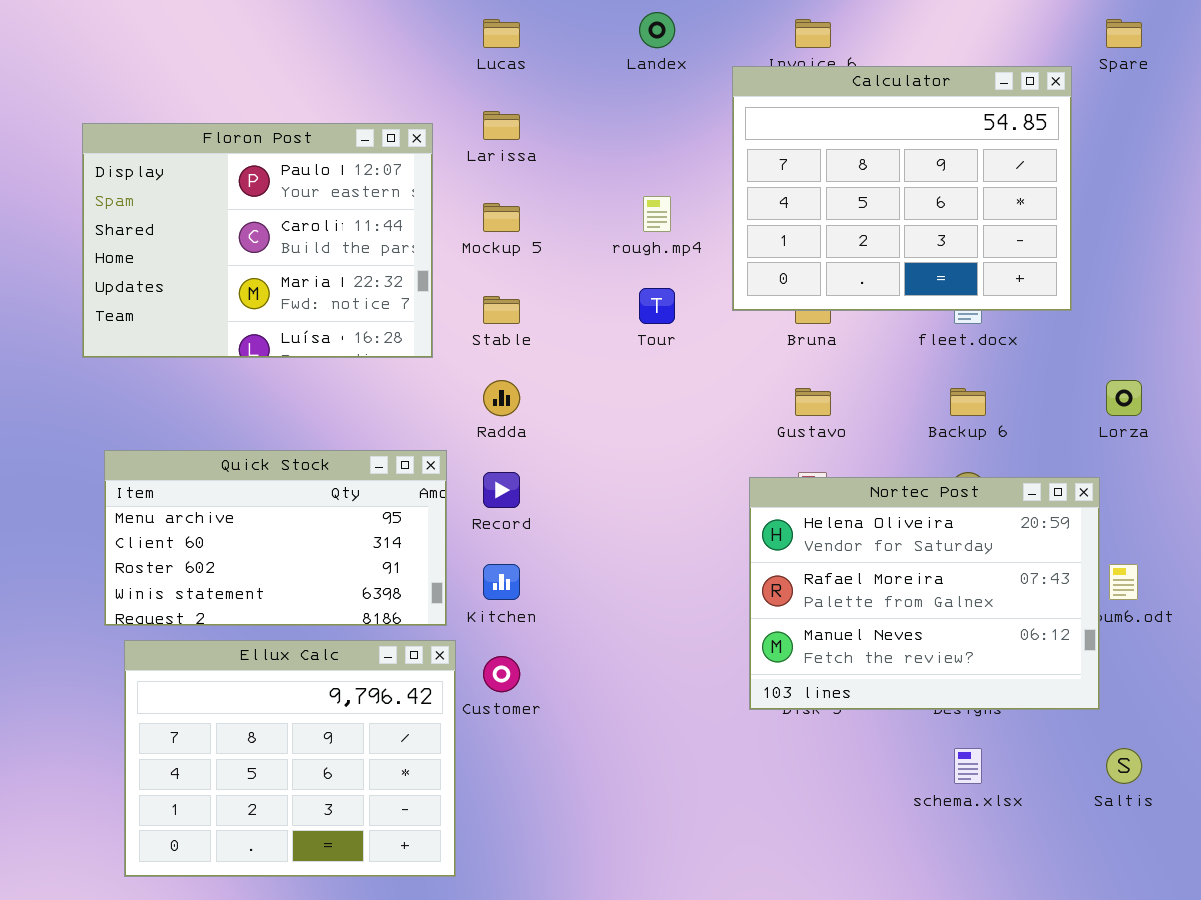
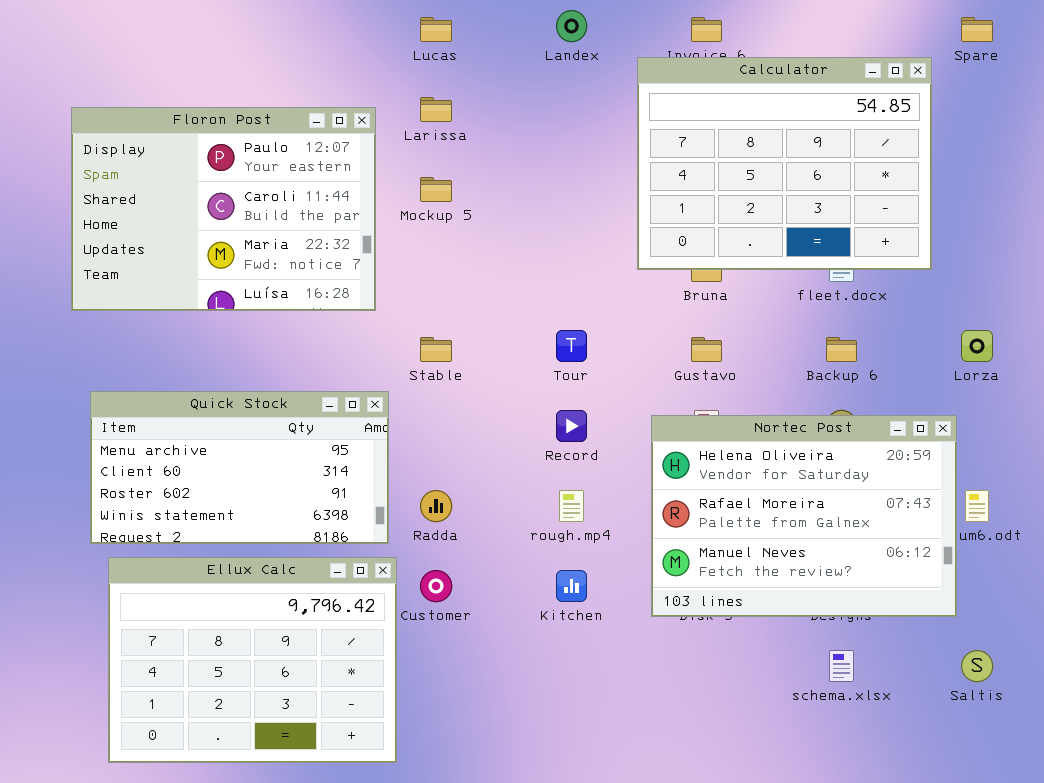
rough.mp4: [643,196,671,232] -> [559,490,584,522], moved
Tour: [639,288,675,324] -> [556,330,587,362], moved
Stable: [483,296,520,324] -> [420,337,452,362], moved
Radda: [483,380,520,416] -> [420,490,452,522], moved
Record: [483,472,520,508] -> [556,410,587,442], moved
Kitchen: [483,564,520,600] -> [556,570,587,602], moved

